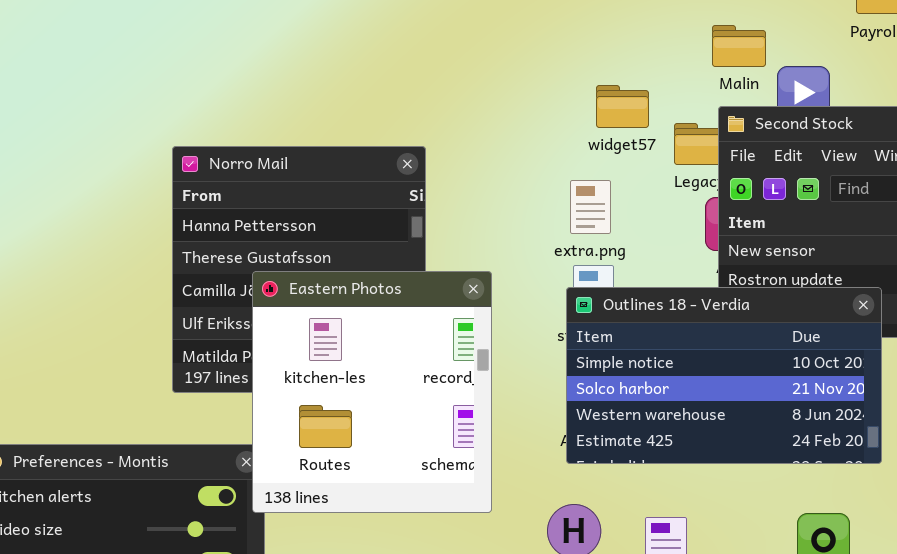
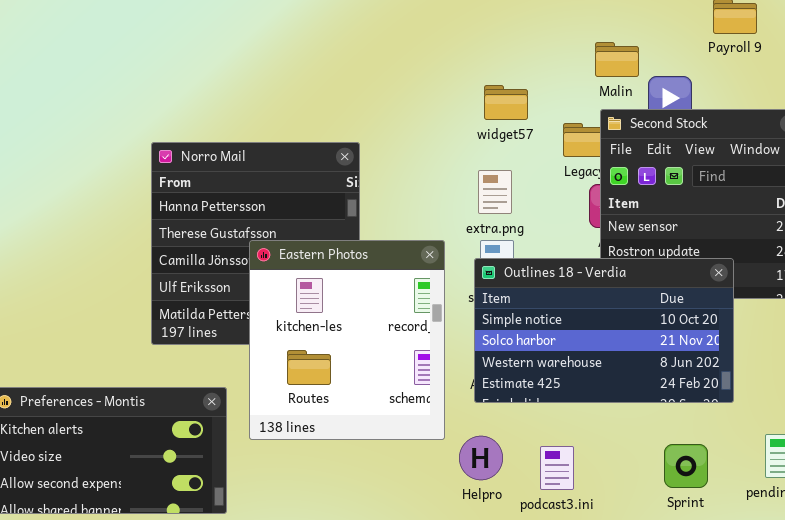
widget57: [596,85,649,128] -> [484,85,528,120], moved
Eastern Photos: [252,271,492,513] -> [249,240,445,440], moved

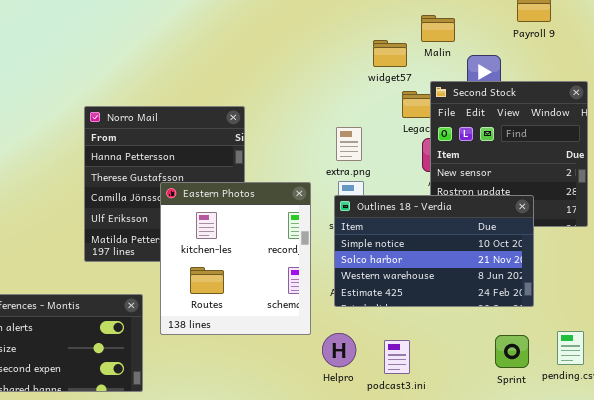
Malin: [595,42,639,77] -> [421,15,455,42], moved
widget57: [484,85,528,120] -> [373,40,407,67], moved
Sprint: [664,444,708,488] -> [495,335,529,368], moved

